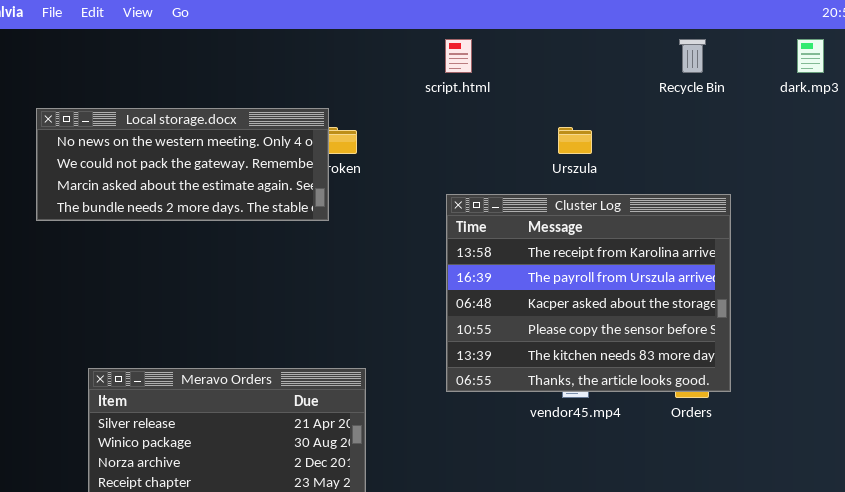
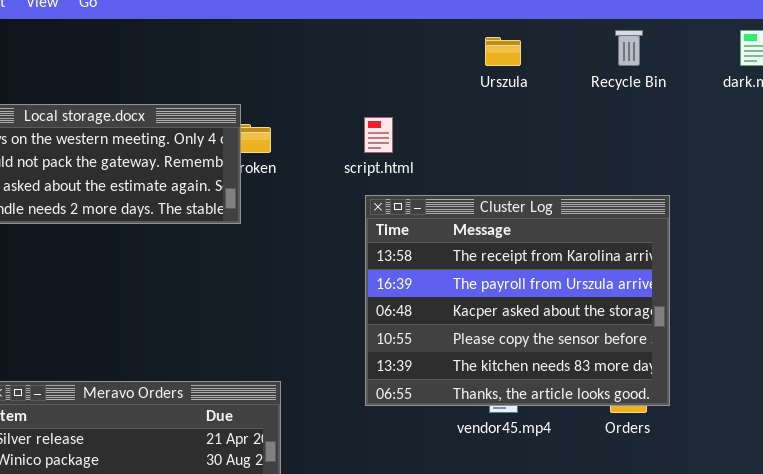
script.html: [445,39,472,73] -> [364,117,393,153], moved
Urszula: [558,127,592,154] -> [485,37,521,66], moved

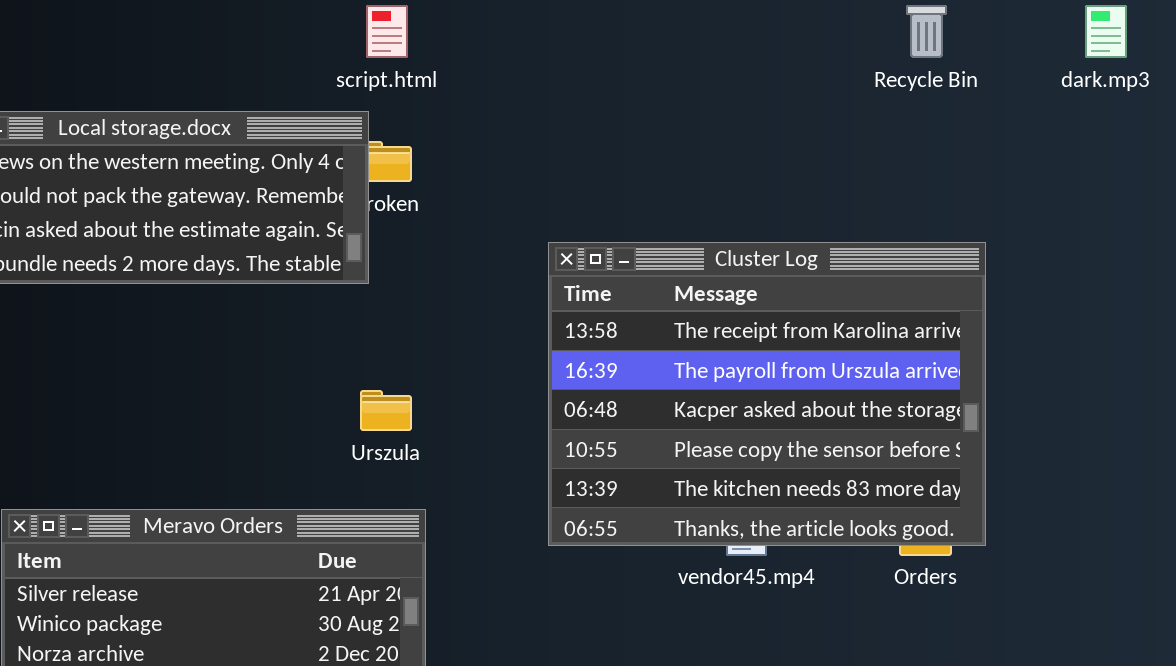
Urszula: [485,37,521,66] -> [360,390,412,431], moved
script.html: [364,117,393,153] -> [366,5,408,58], moved

